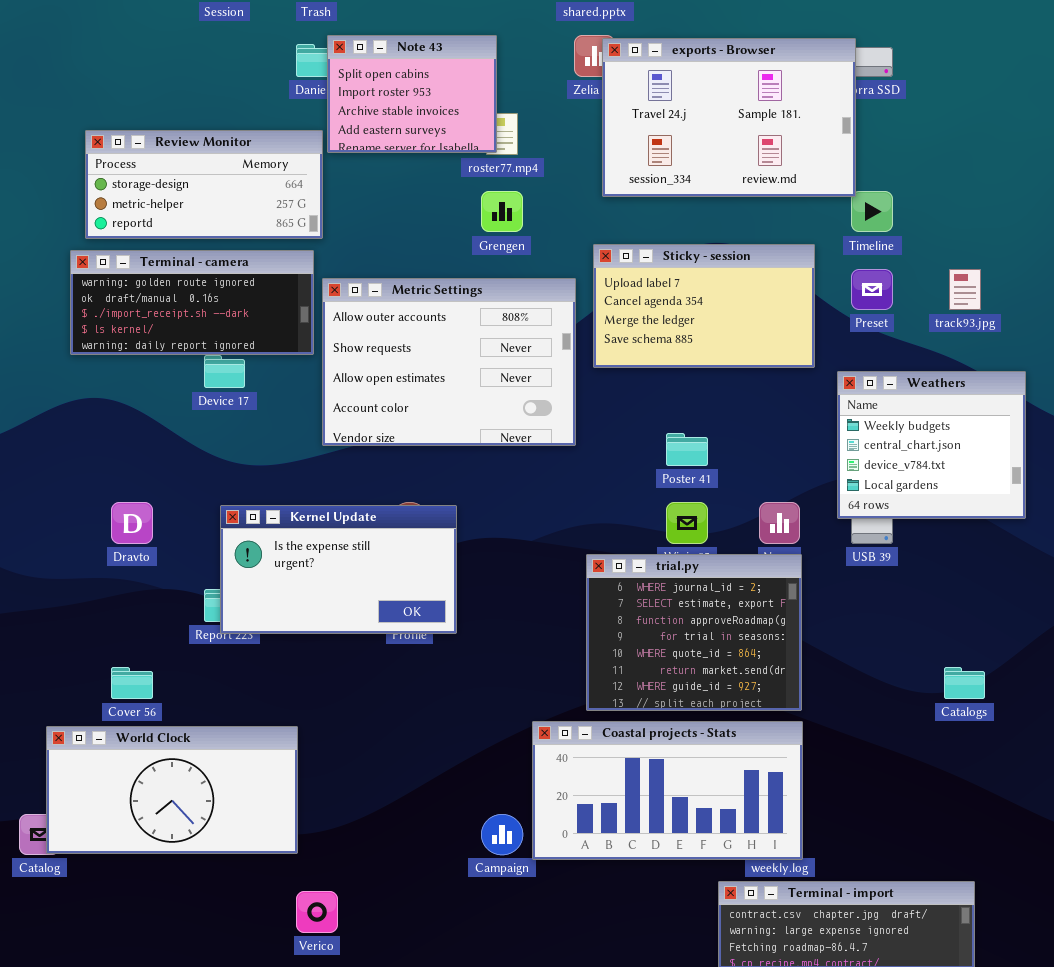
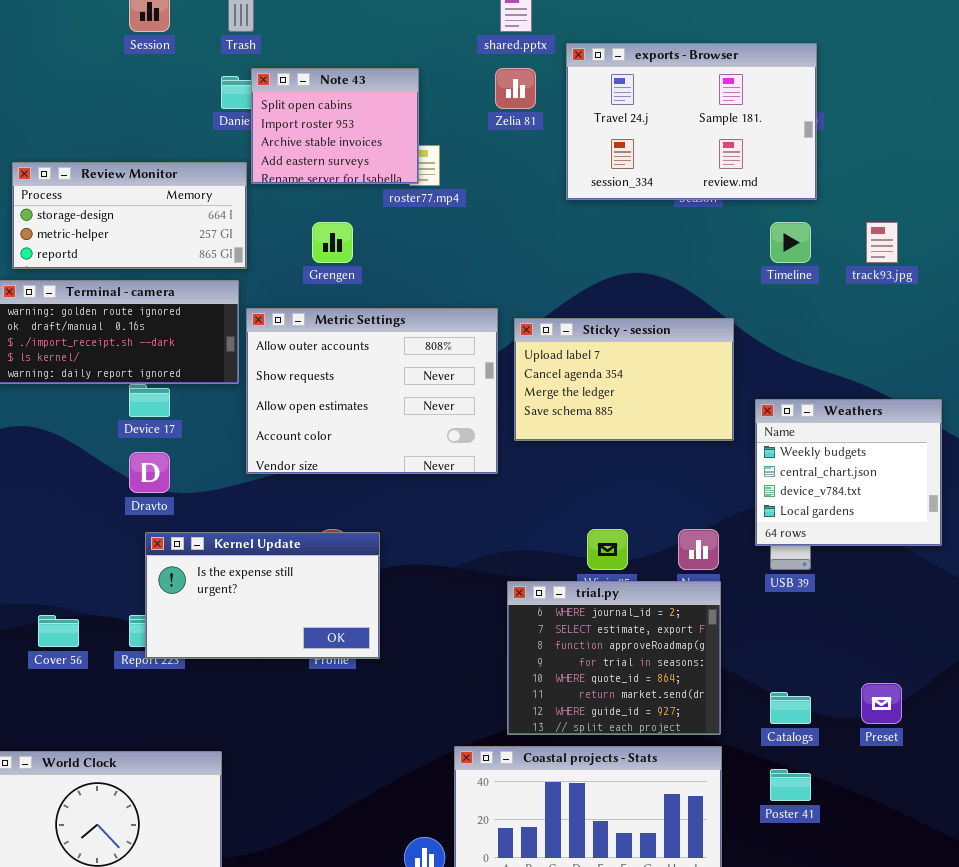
exports - Browser: [602,38,856,197] -> [566,43,817,200], moved
Grengen: [481,191,523,232] -> [312,222,353,263], moved
Sticky - session: [593,244,815,368] -> [514,318,734,441], moved
Preset: [851,269,893,310] -> [861,683,902,724], moved
track93.jpg: [949,269,981,310] -> [866,222,898,263], moved
Poster 41: [666,433,708,466] -> [770,769,811,801], moved
Dravto: [111,502,153,544] -> [129,452,170,493], moved
Cover 56: [111,667,153,699] -> [38,615,79,647], moved
Catalogs: [944,667,985,699] -> [770,692,811,724], moved

